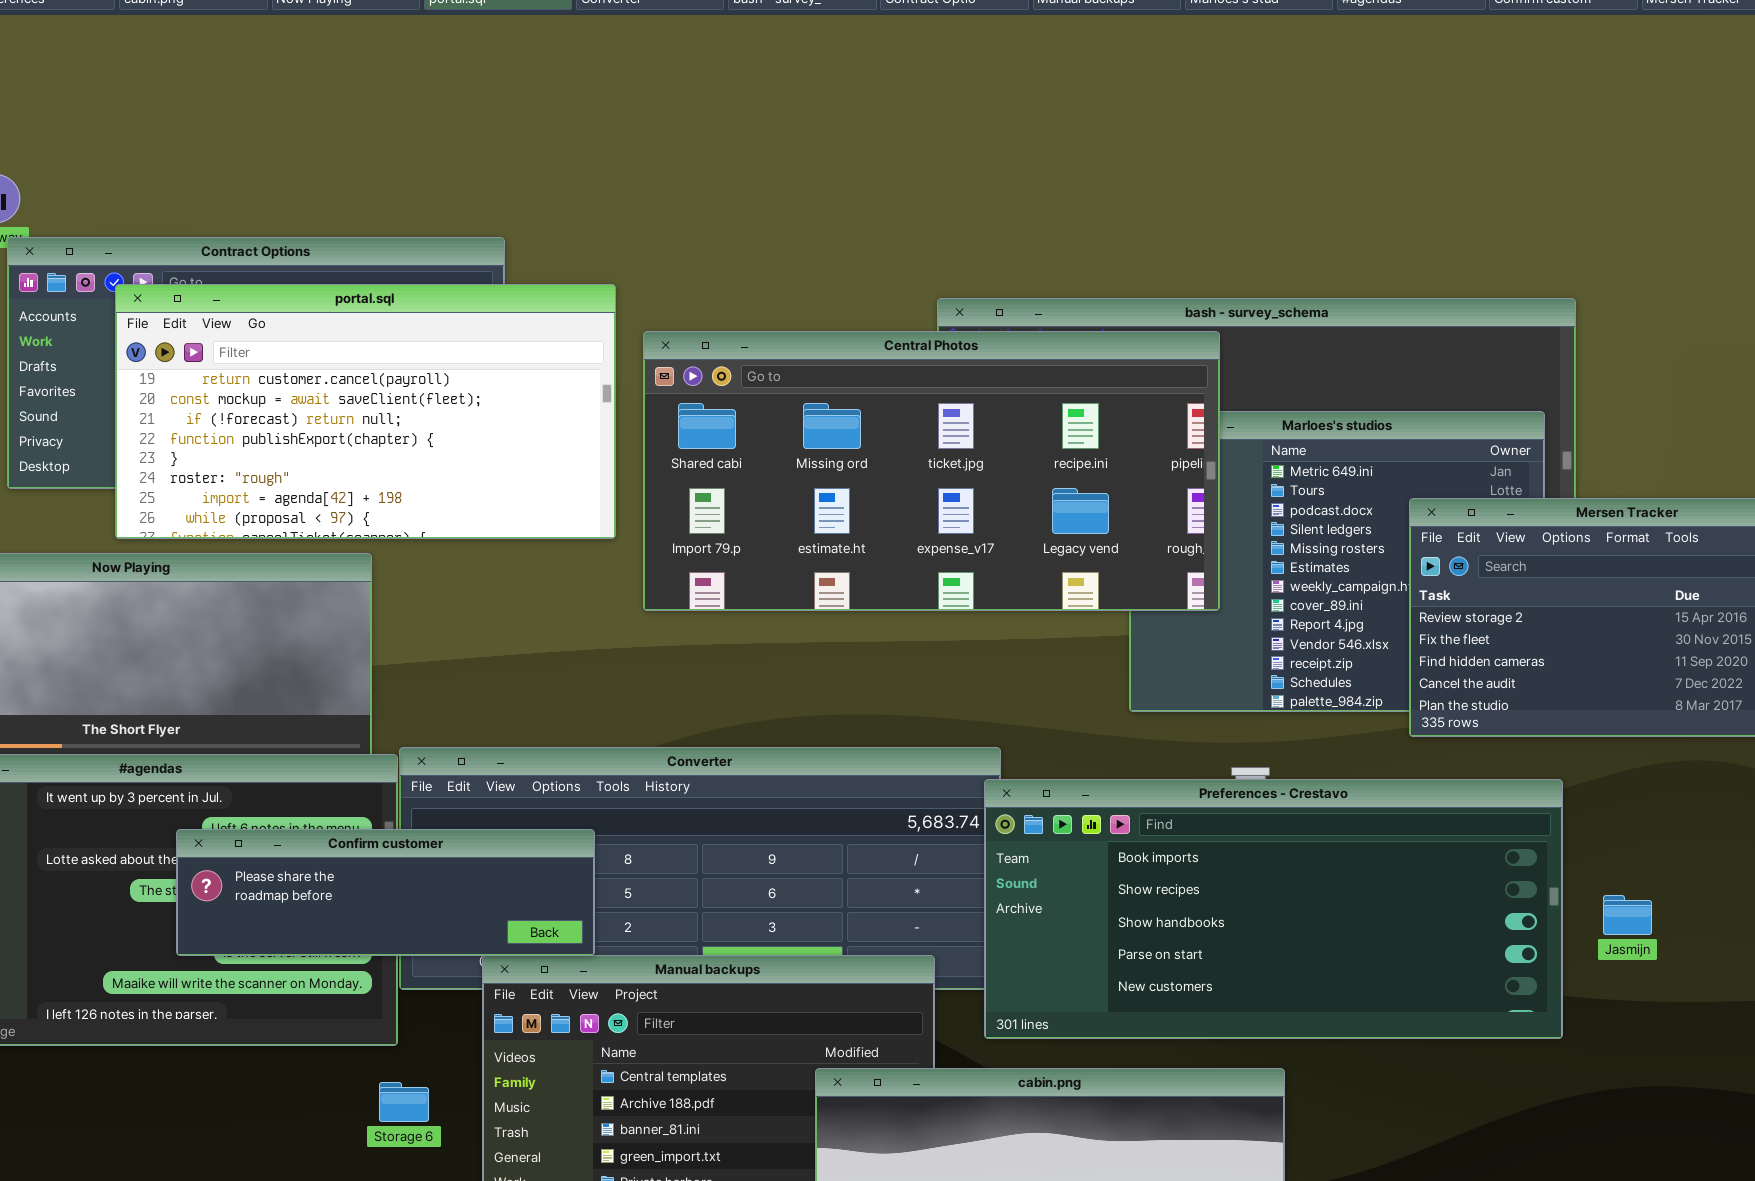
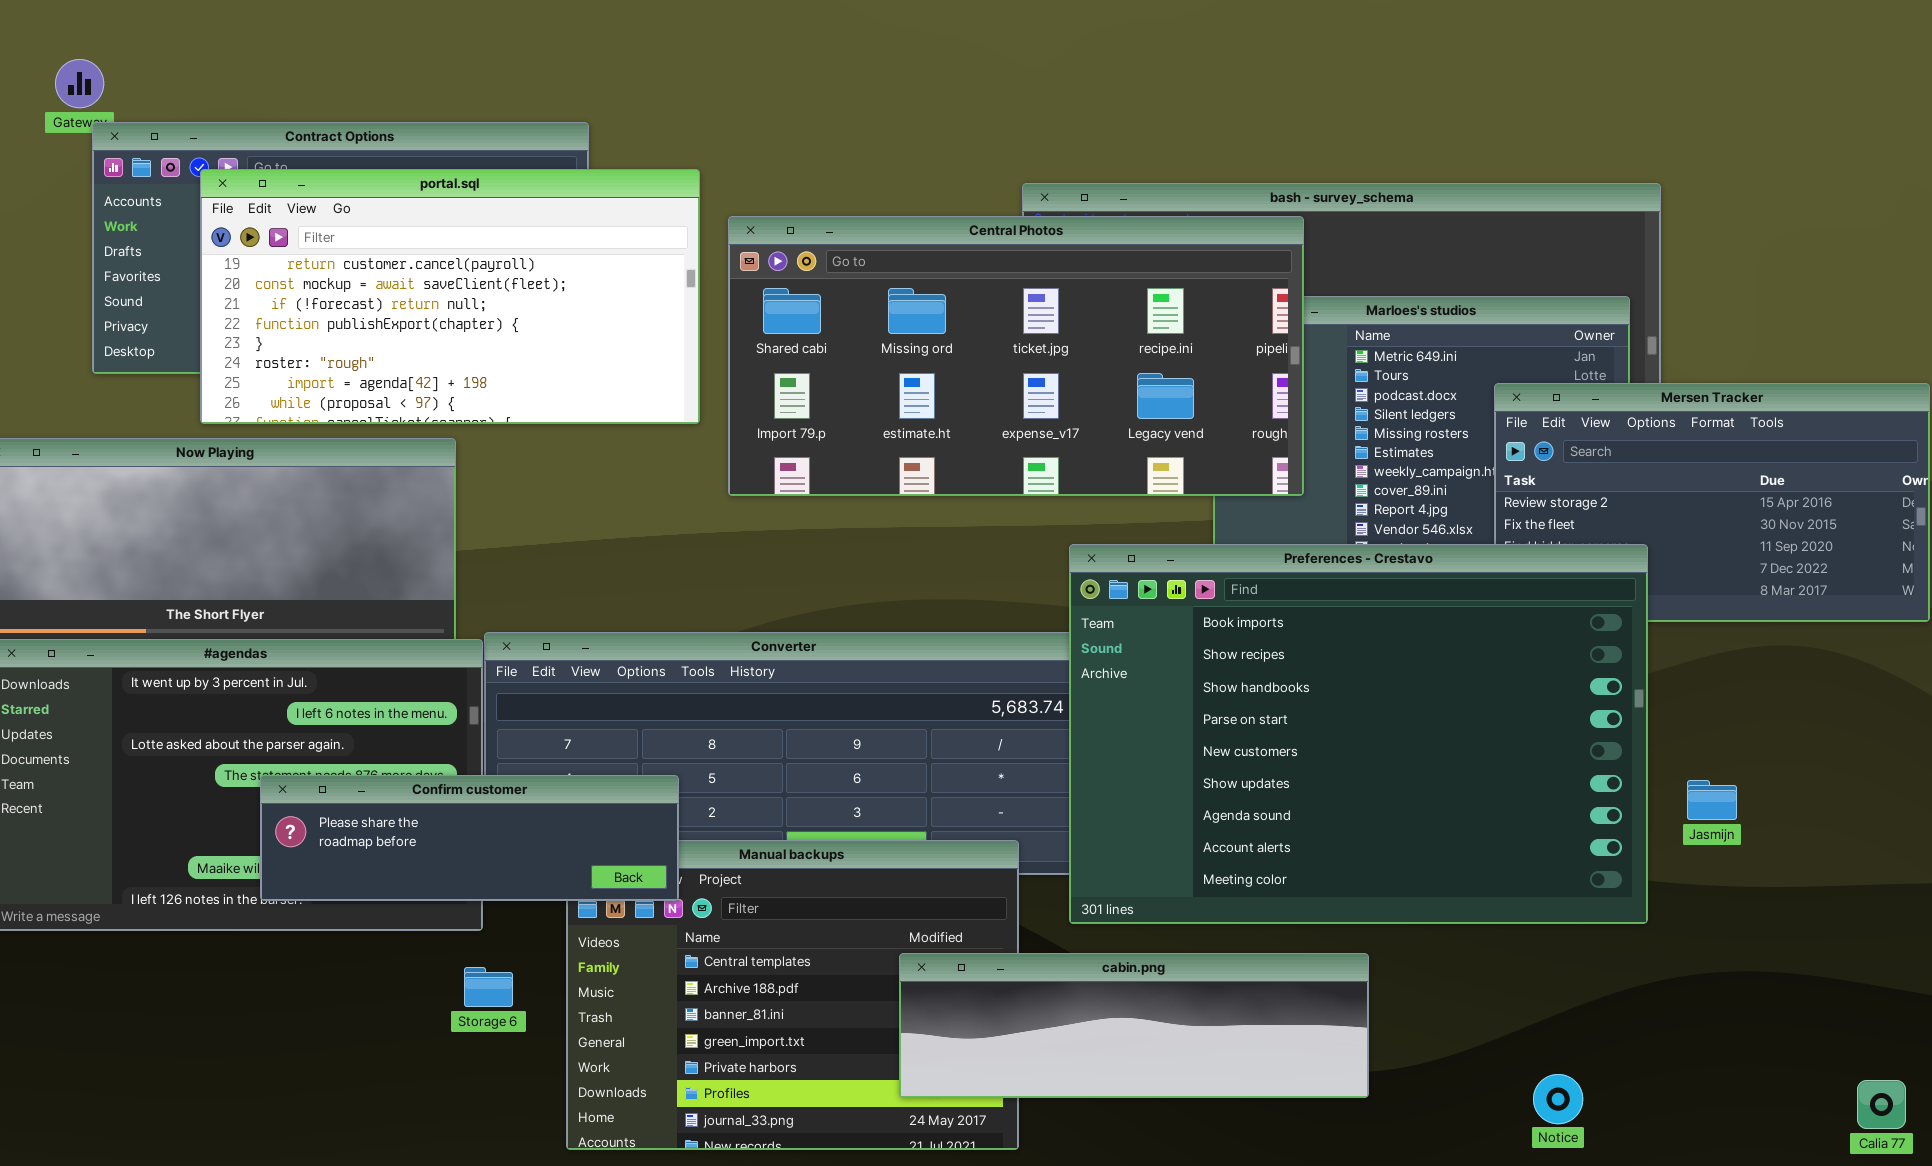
Preferences - Crestavo: [984,779,1563,1039] -> [1069,544,1648,924], resized
Confirm customer: [176,829,595,956] -> [260,775,679,901], moved

